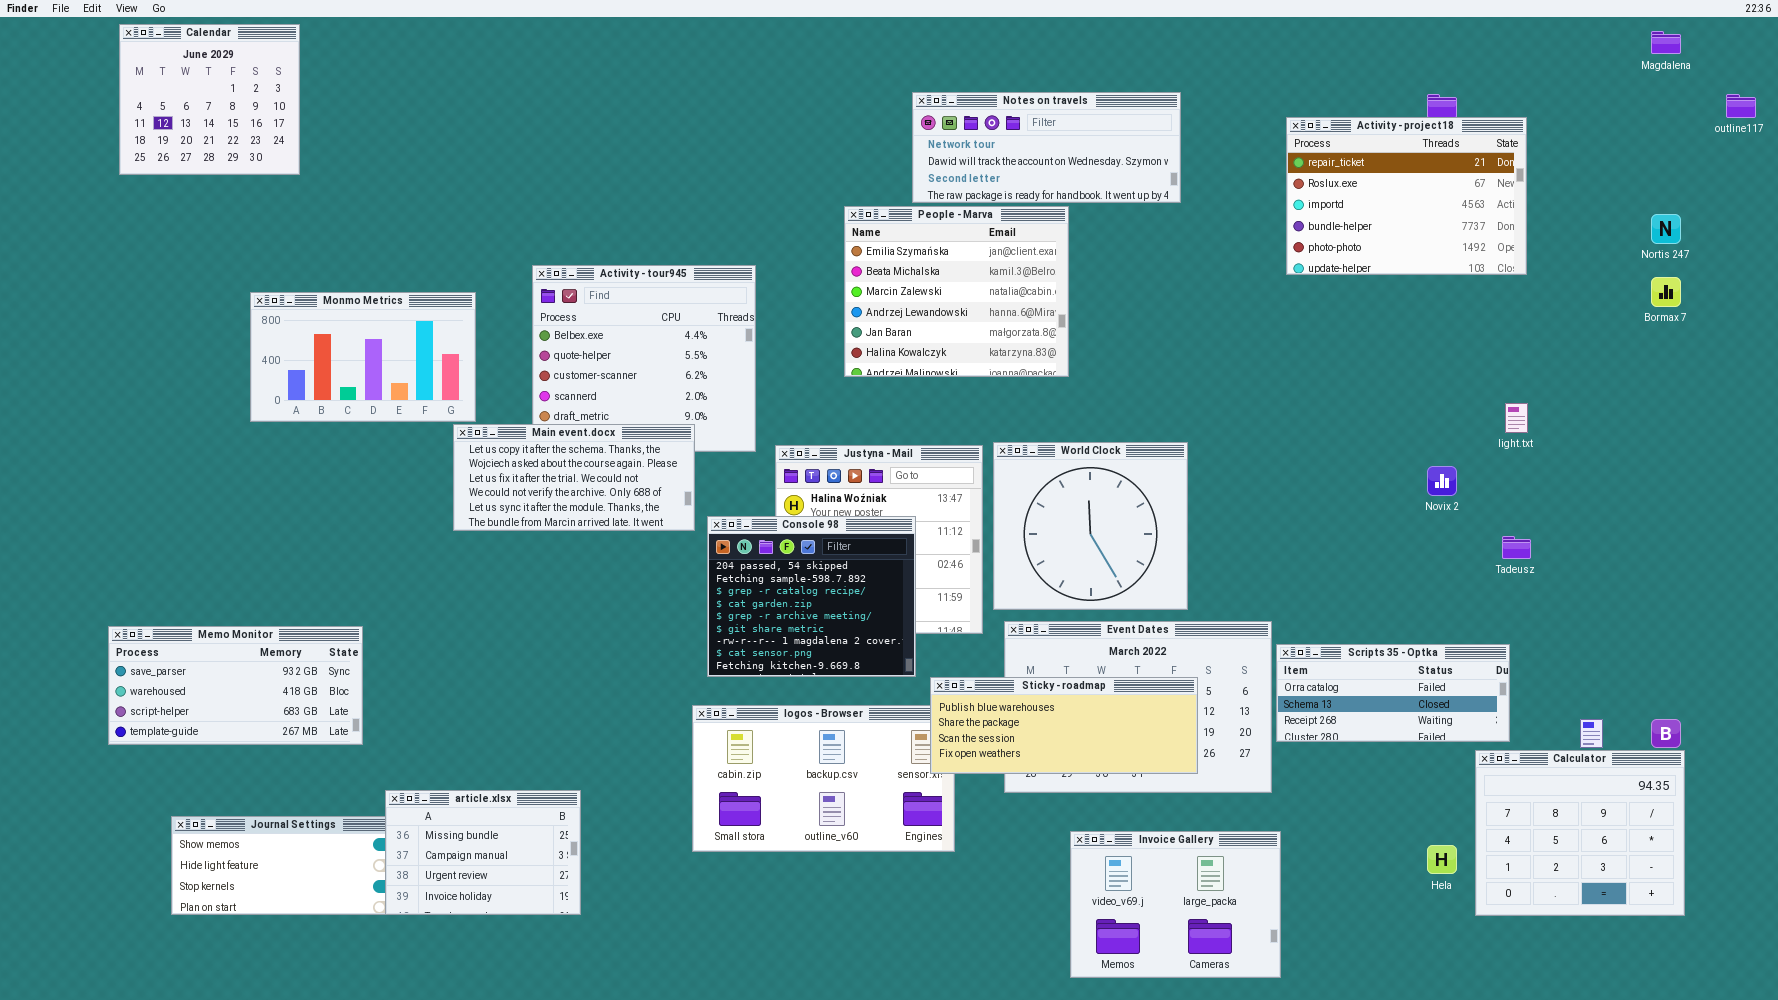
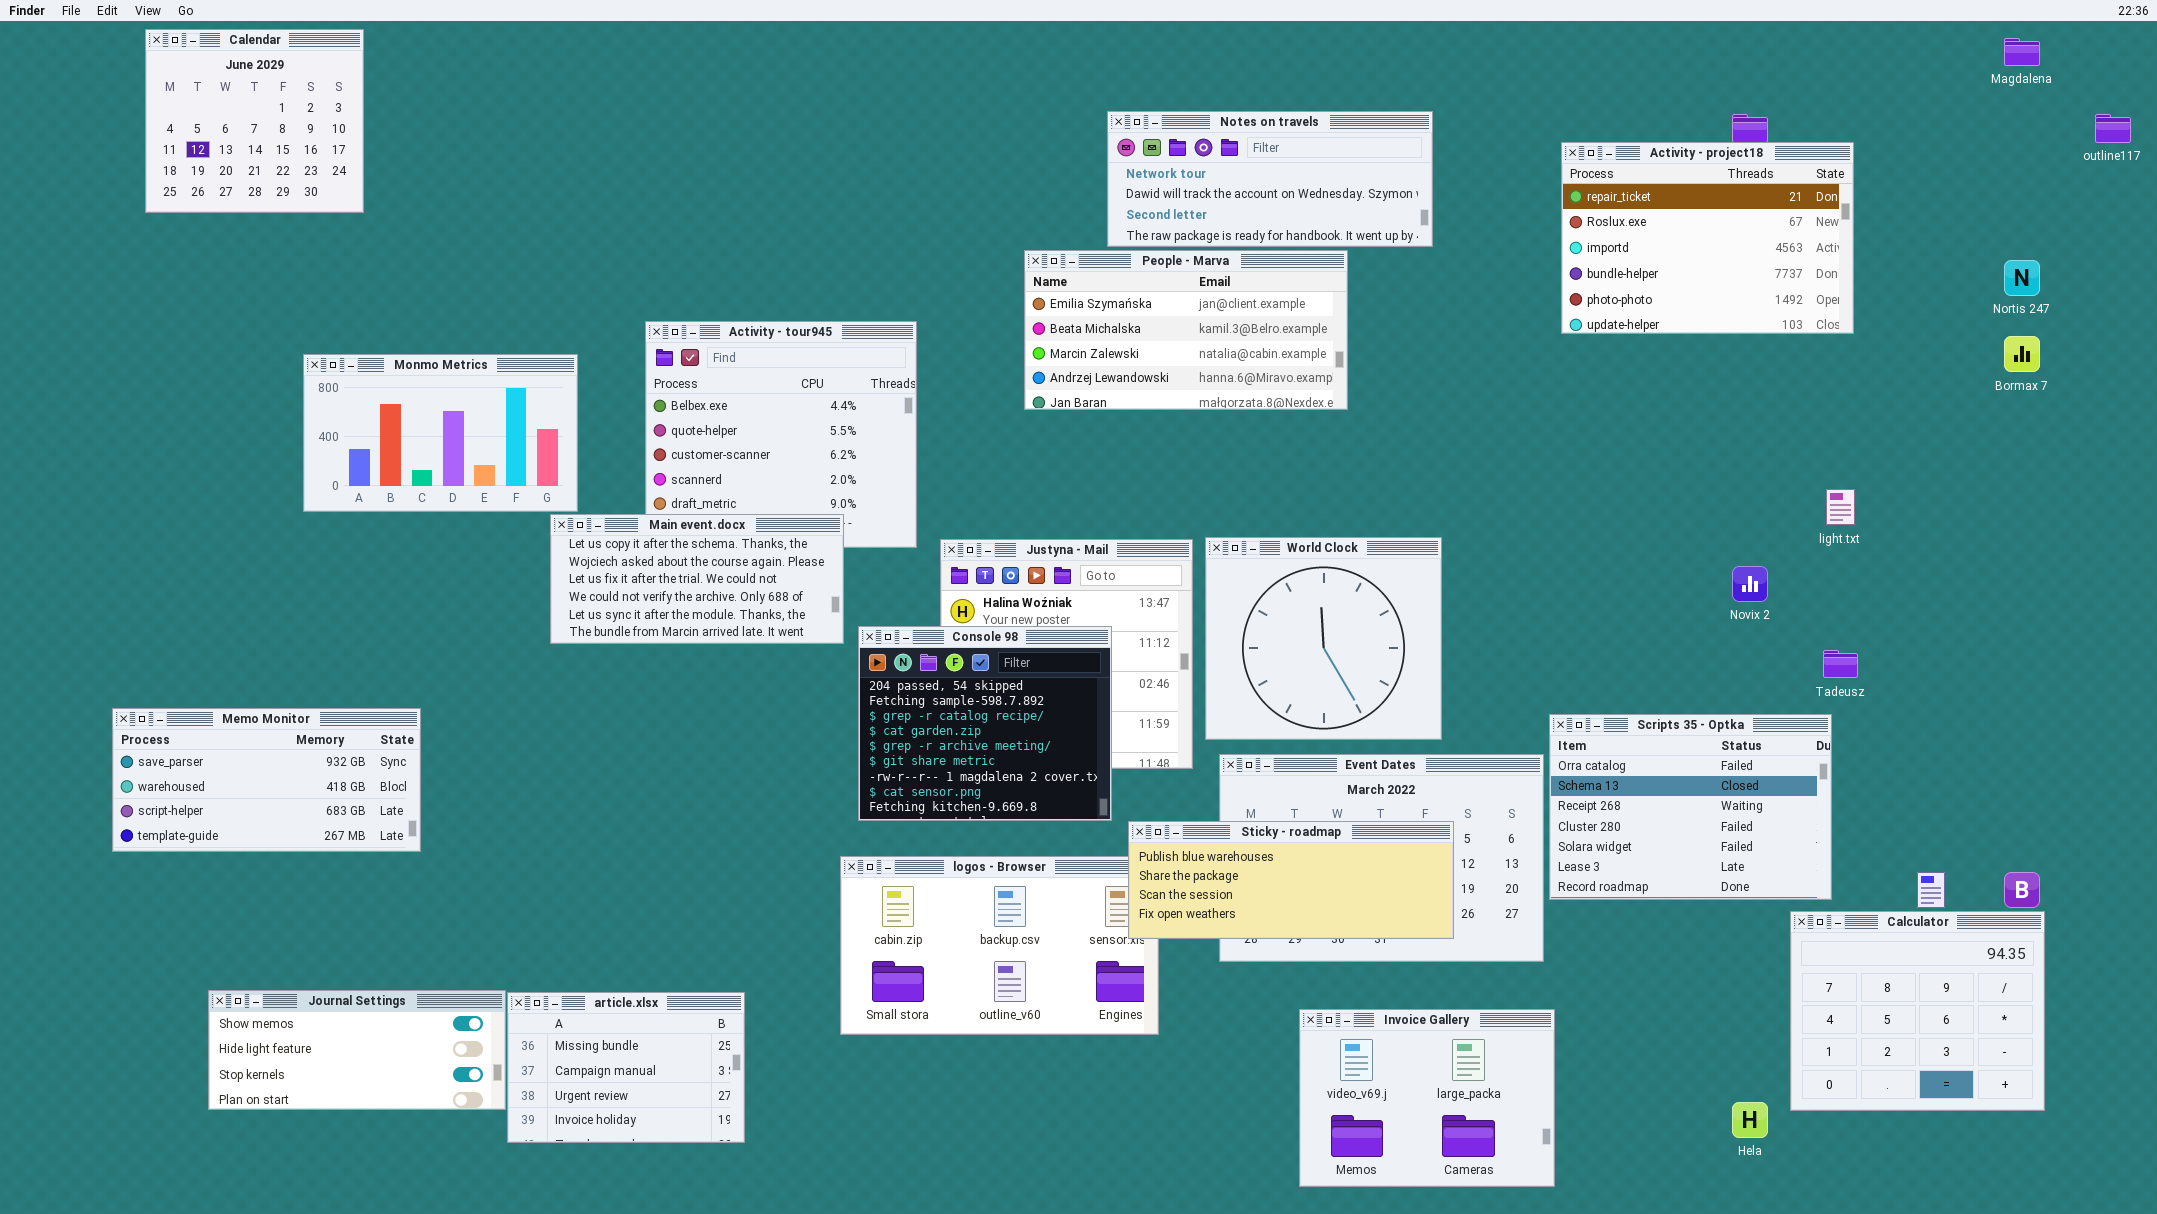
People - Marva: [844,206,1069,377] -> [1024,250,1348,410], resized
Memo Monitor: [108,626,363,745] -> [112,708,421,852], moved
Scripts 35 - Optka: [1276,644,1510,742] -> [1549,714,1832,900], resized
article.xlsx: [385,790,581,915] -> [507,992,745,1143], moved
Hela: [1427,845,1457,874] -> [1732,1102,1768,1138], moved

